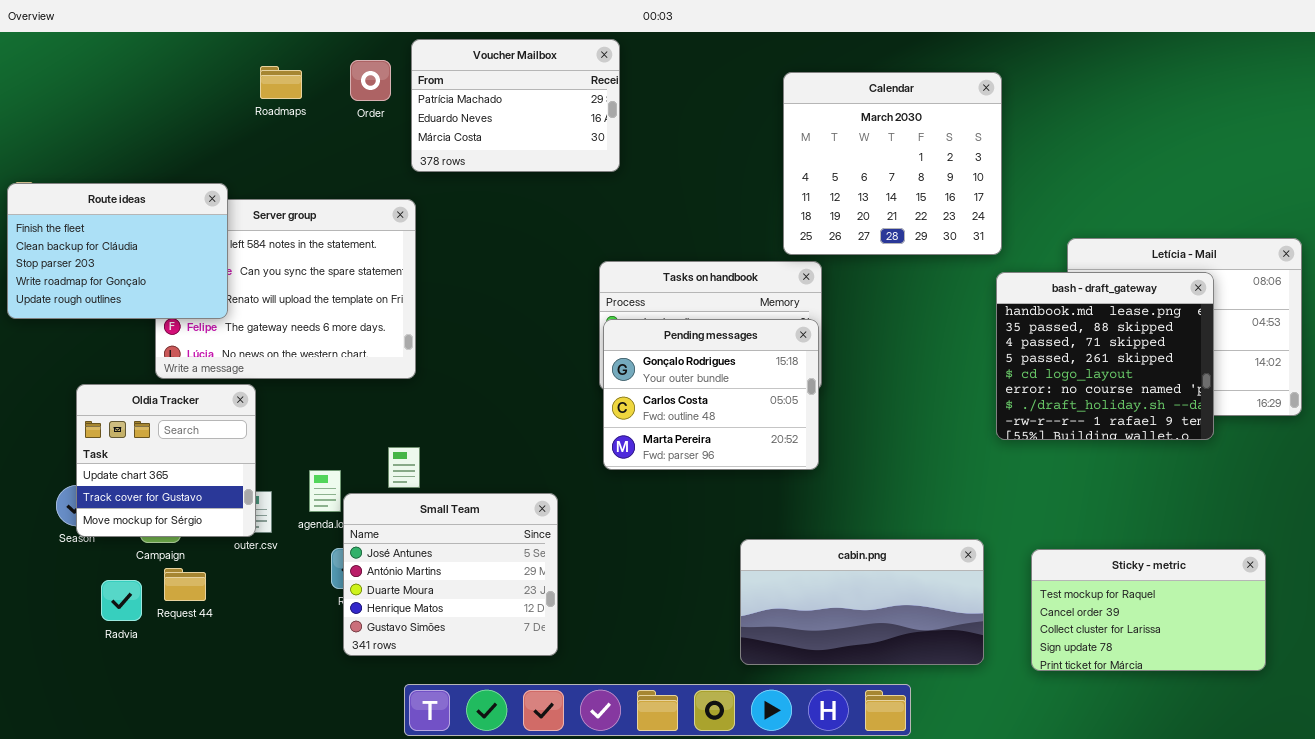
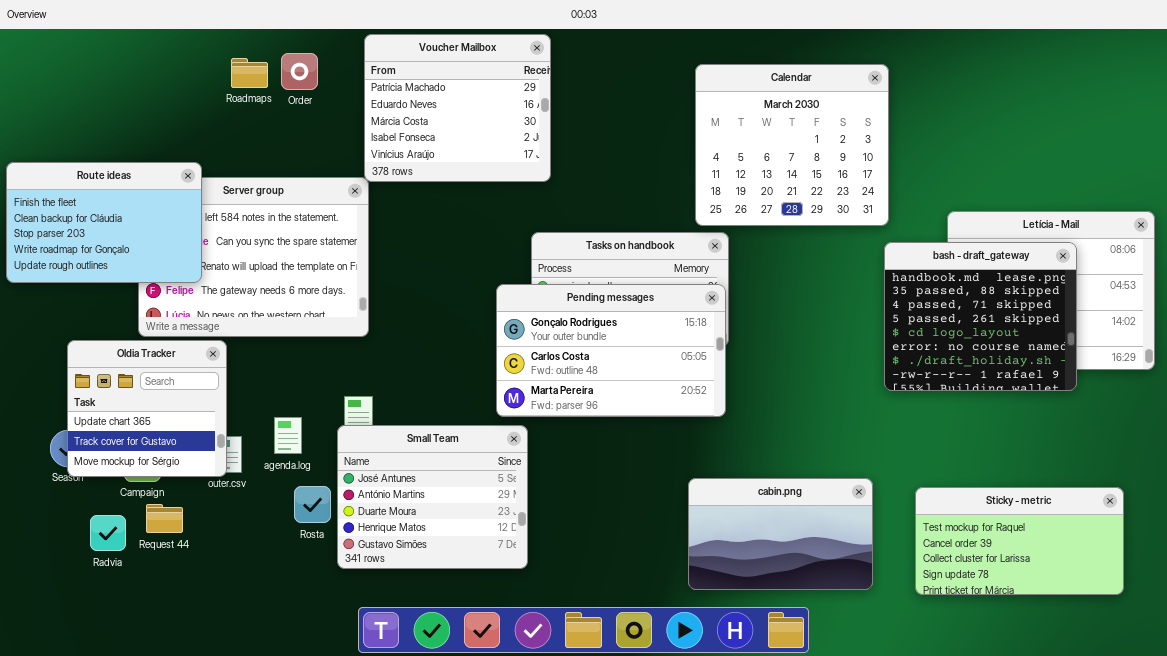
Voucher Mailbox: [411,39,620,172] -> [364,34,551,182], resized
Order: [350,60,391,101] -> [281,53,318,90], moved
Pending messages: [603,319,819,470] -> [496,284,726,417], resized
Small Team: [343,493,558,656] -> [337,425,528,569], moved
cabin.png: [740,539,984,665] -> [688,478,873,590], resized

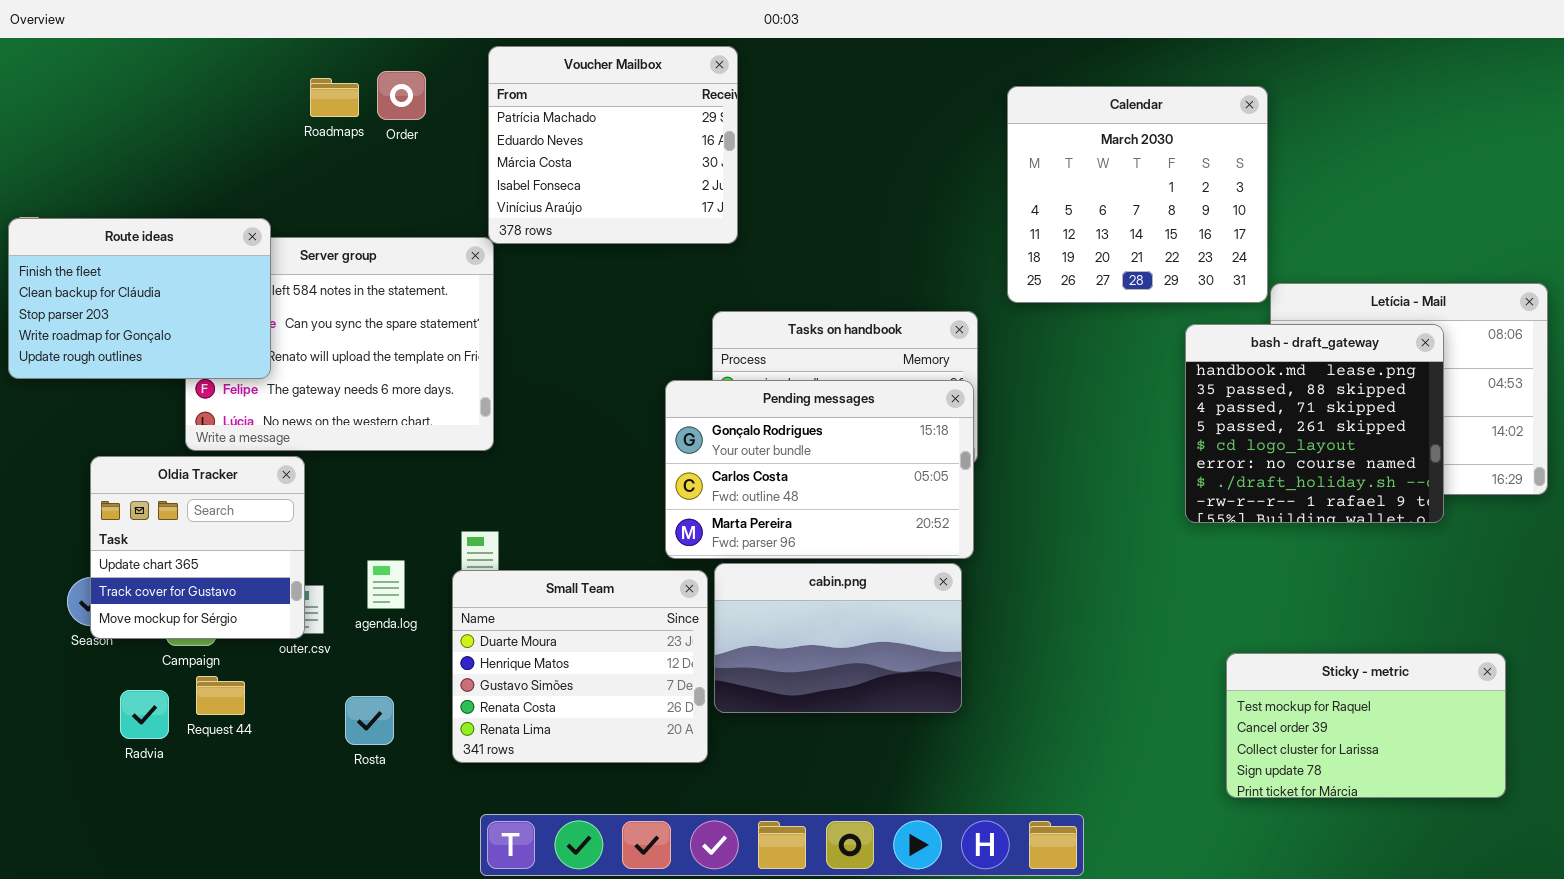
Calendar: [695,64,889,226] -> [1007,86,1268,303], moved
Small Team: [337,425,528,569] -> [452,570,708,763], scrolled down 2 rows
cabin.png: [688,478,873,590] -> [714,563,962,713], moved
Rosta: [294,486,331,523] -> [345,696,394,745], moved

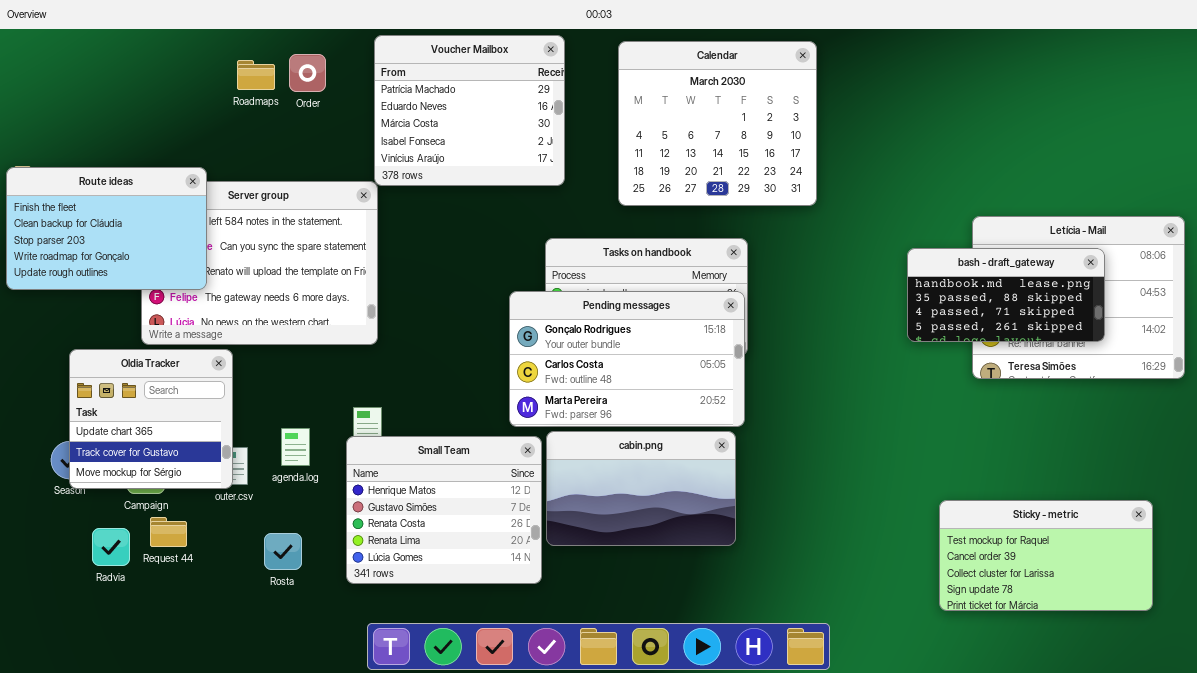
Calendar: [1007,86,1268,303] -> [618,41,817,206], moved
bash - draft_gateway: [1185,324,1444,523] -> [907,248,1105,342], resized
Small Team: [452,570,708,763] -> [346,436,542,584], scrolled down 1 row

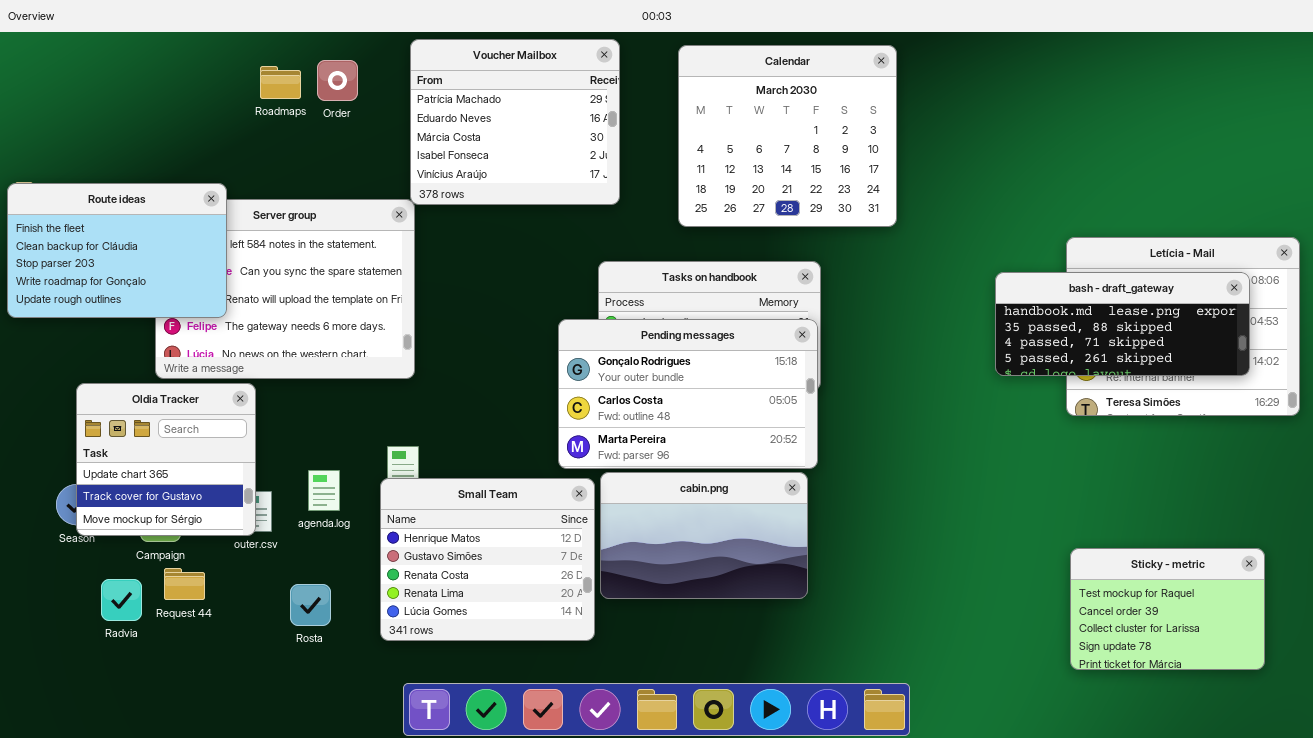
bash - draft_gateway: [907,248,1105,342] -> [995,272,1250,376], resized
Sticky - metric: [939,500,1153,611] -> [1070,548,1265,670], resized

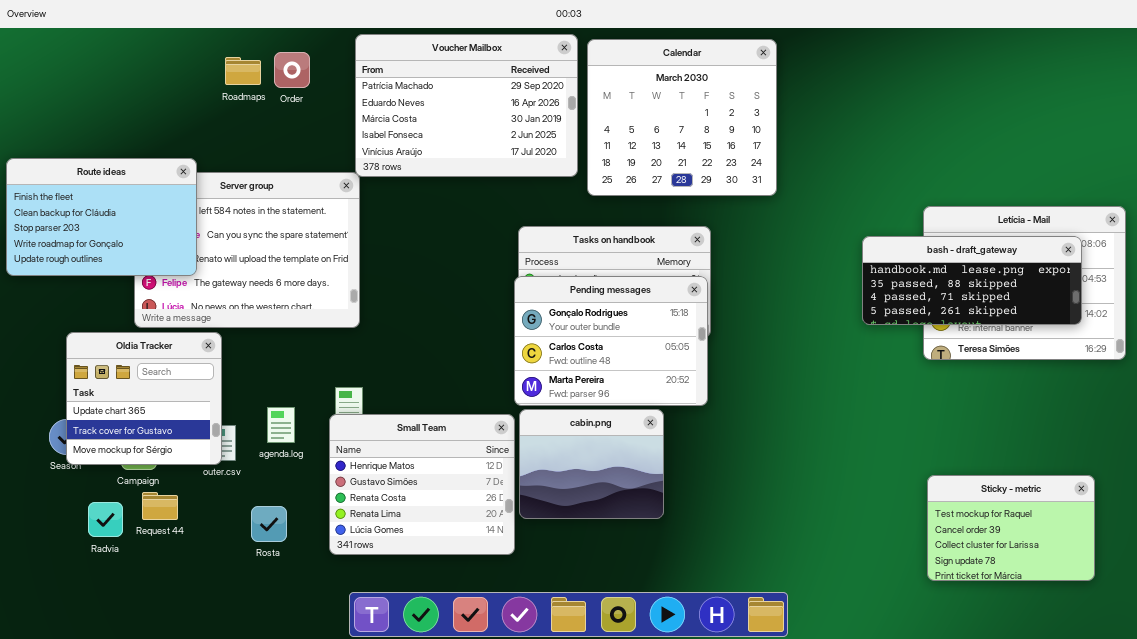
Voucher Mailbox: [410,39,620,205] -> [355,34,578,177], resized
Pending messages: [558,319,818,469] -> [514,276,708,406], resized
cabin.png: [600,472,808,599] -> [519,409,664,519], resized

